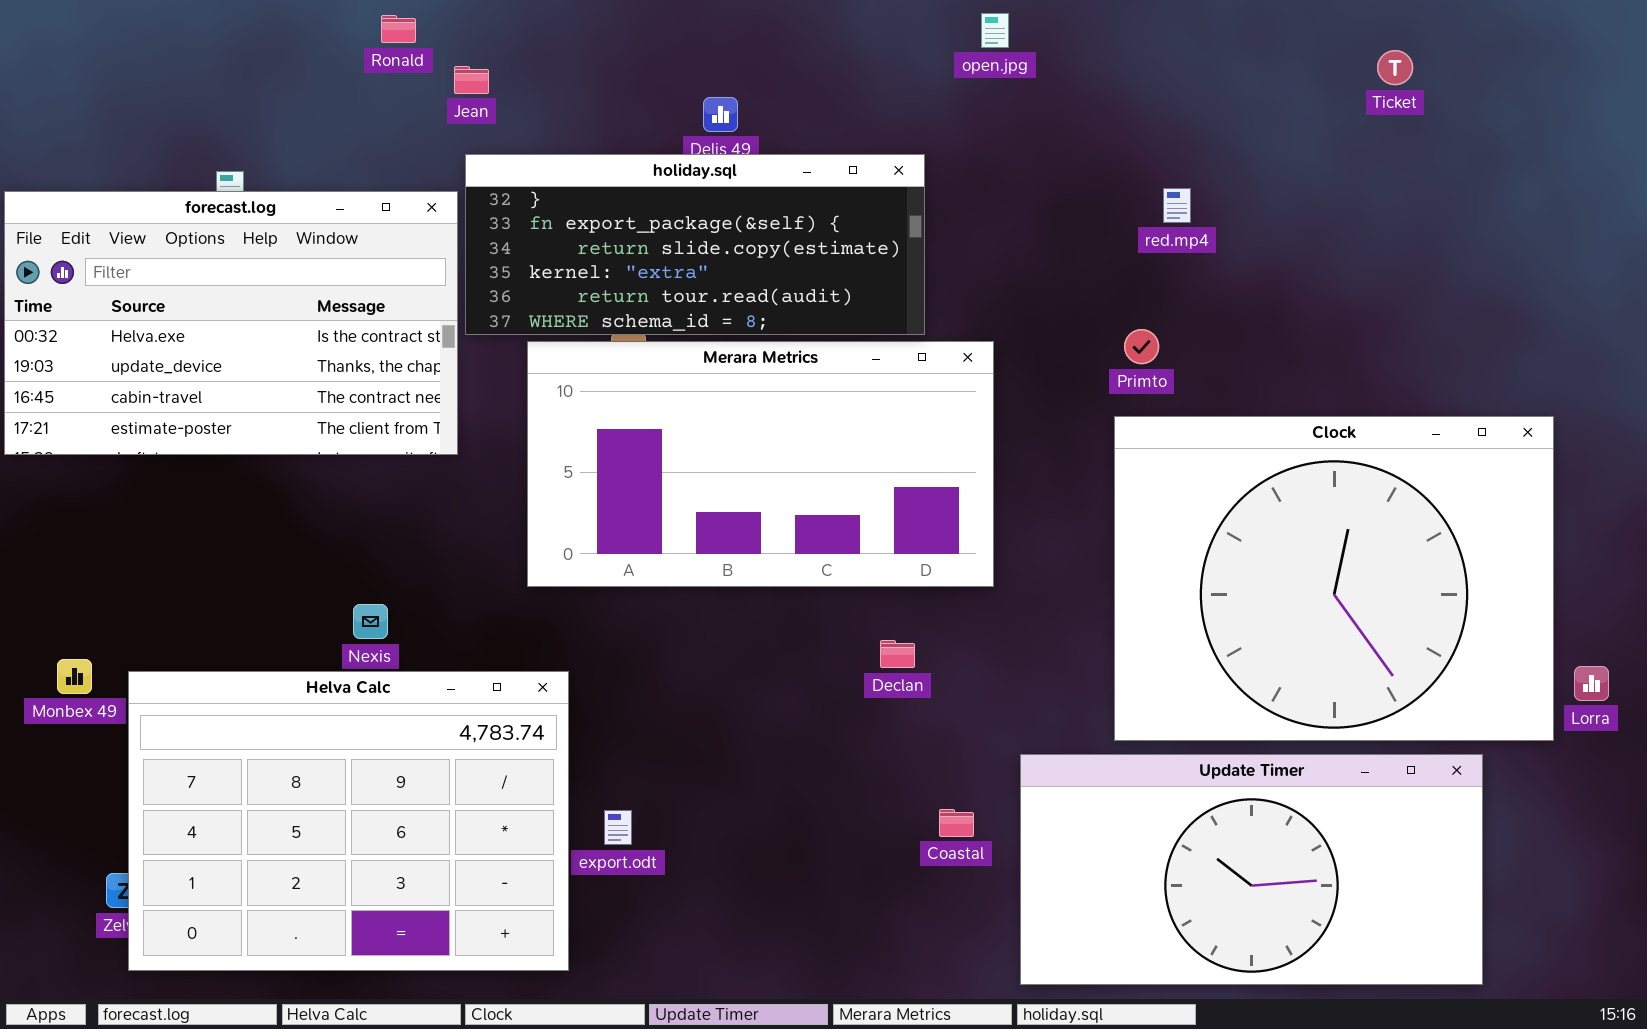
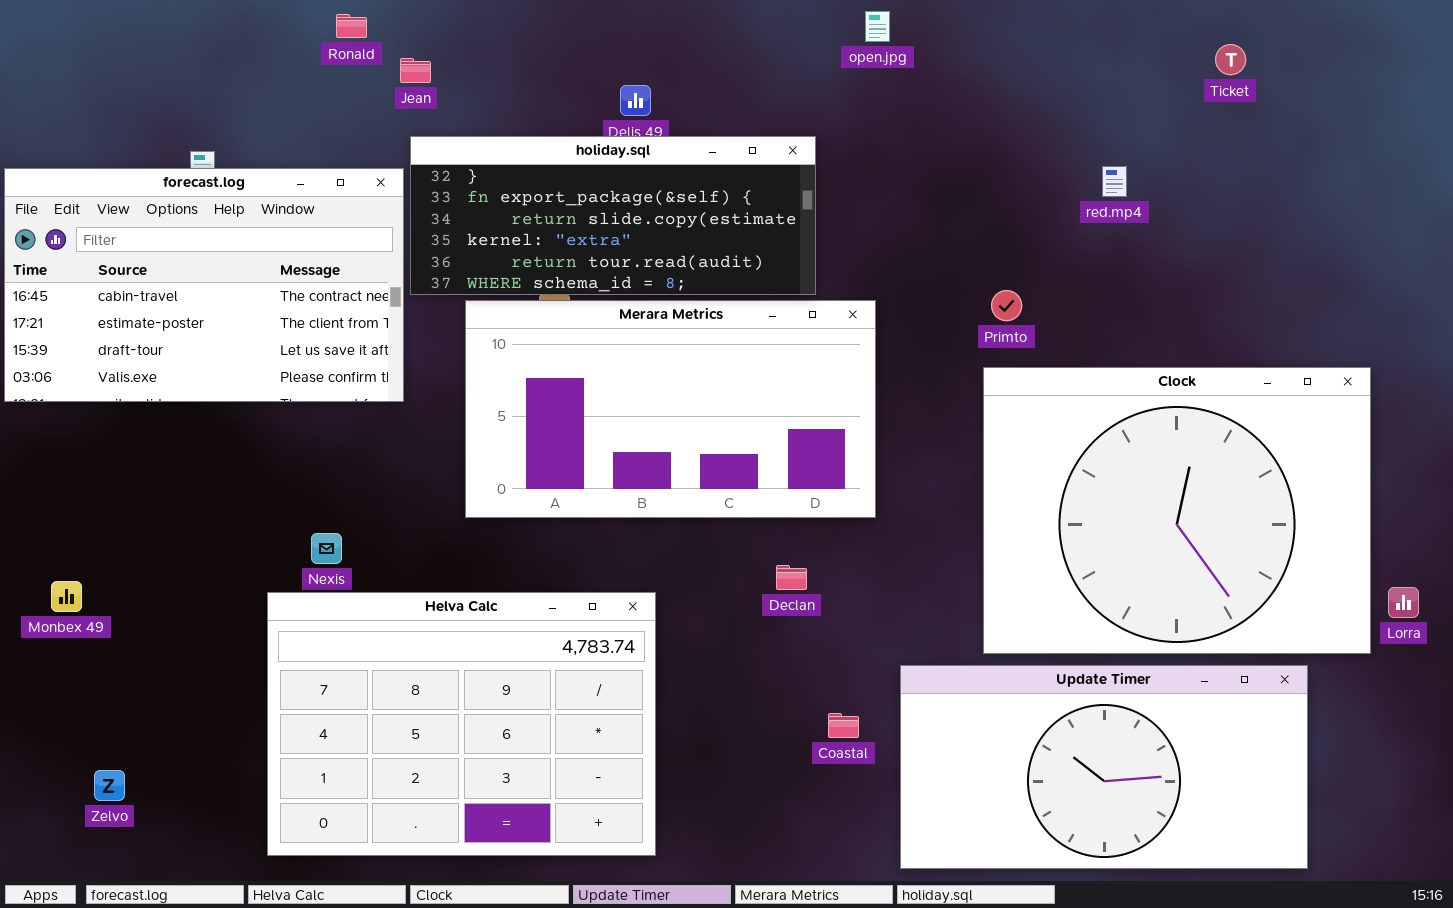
red.mp4: [1163,188,1191,223] -> [1102,166,1127,197], moved
forecast.log: [4,191,458,455] -> [4,168,404,402], scrolled down 2 rows
Helva Calc: [128,671,569,971] -> [267,592,656,856], moved

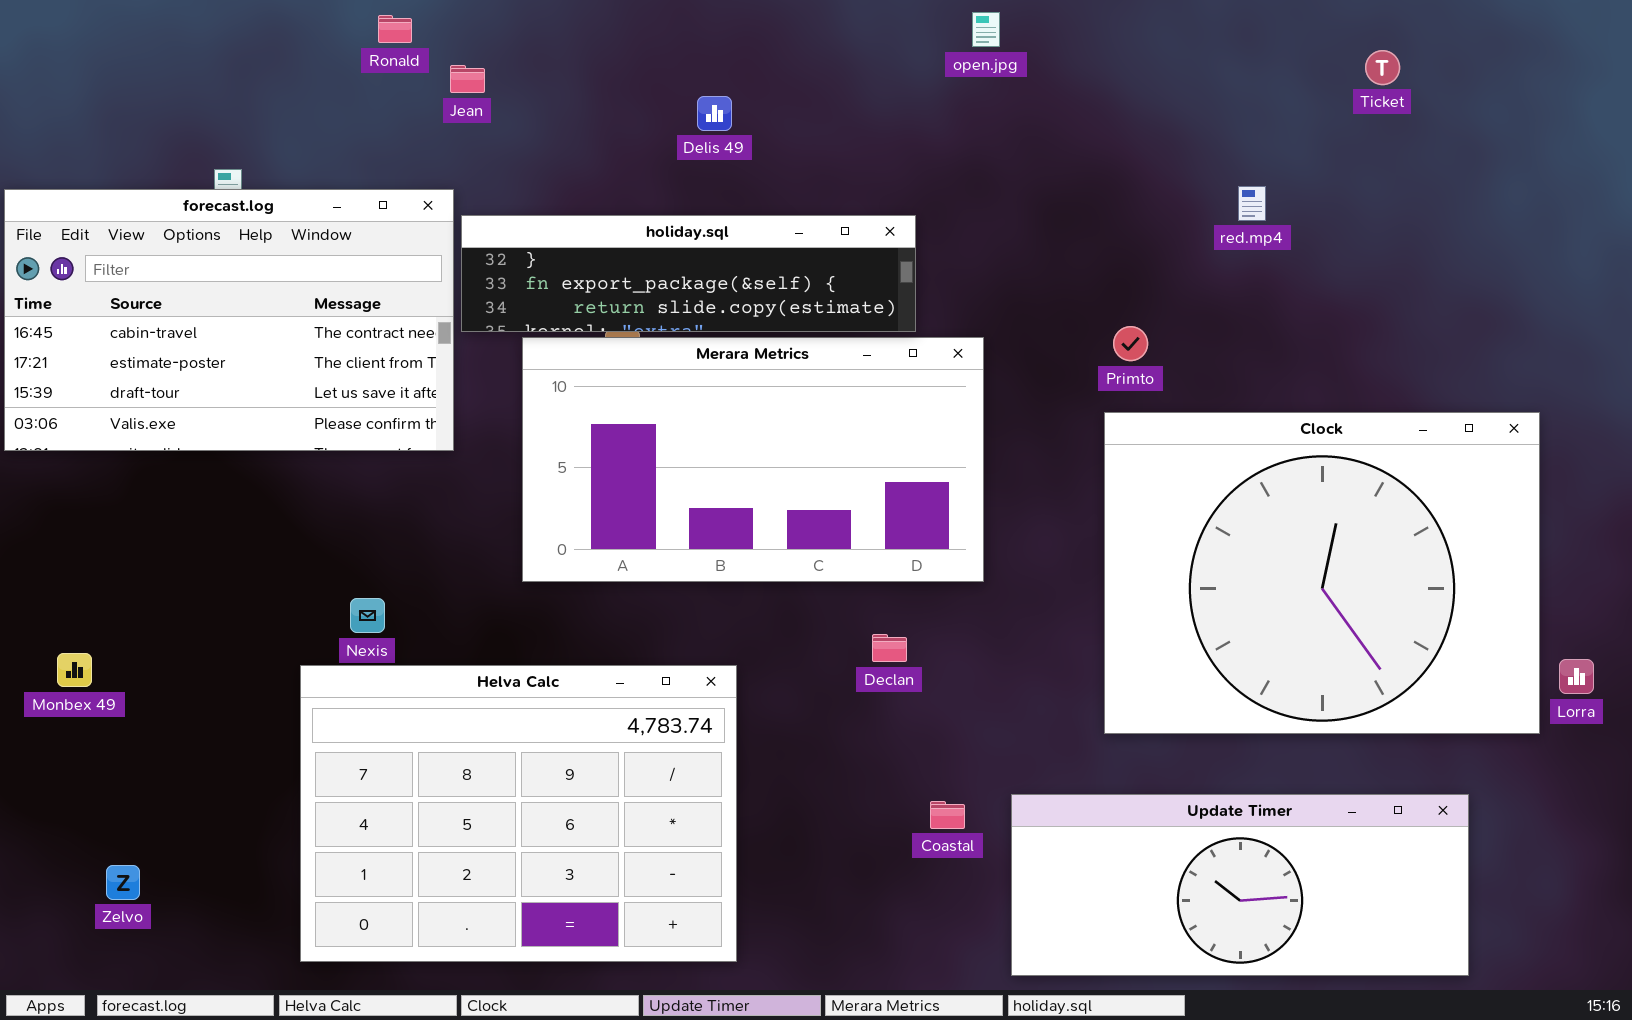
holiday.sql: [410,136,816,295] -> [461,215,916,332], resized
Update Timer: [900,665,1308,869] -> [1011,794,1469,976], resized

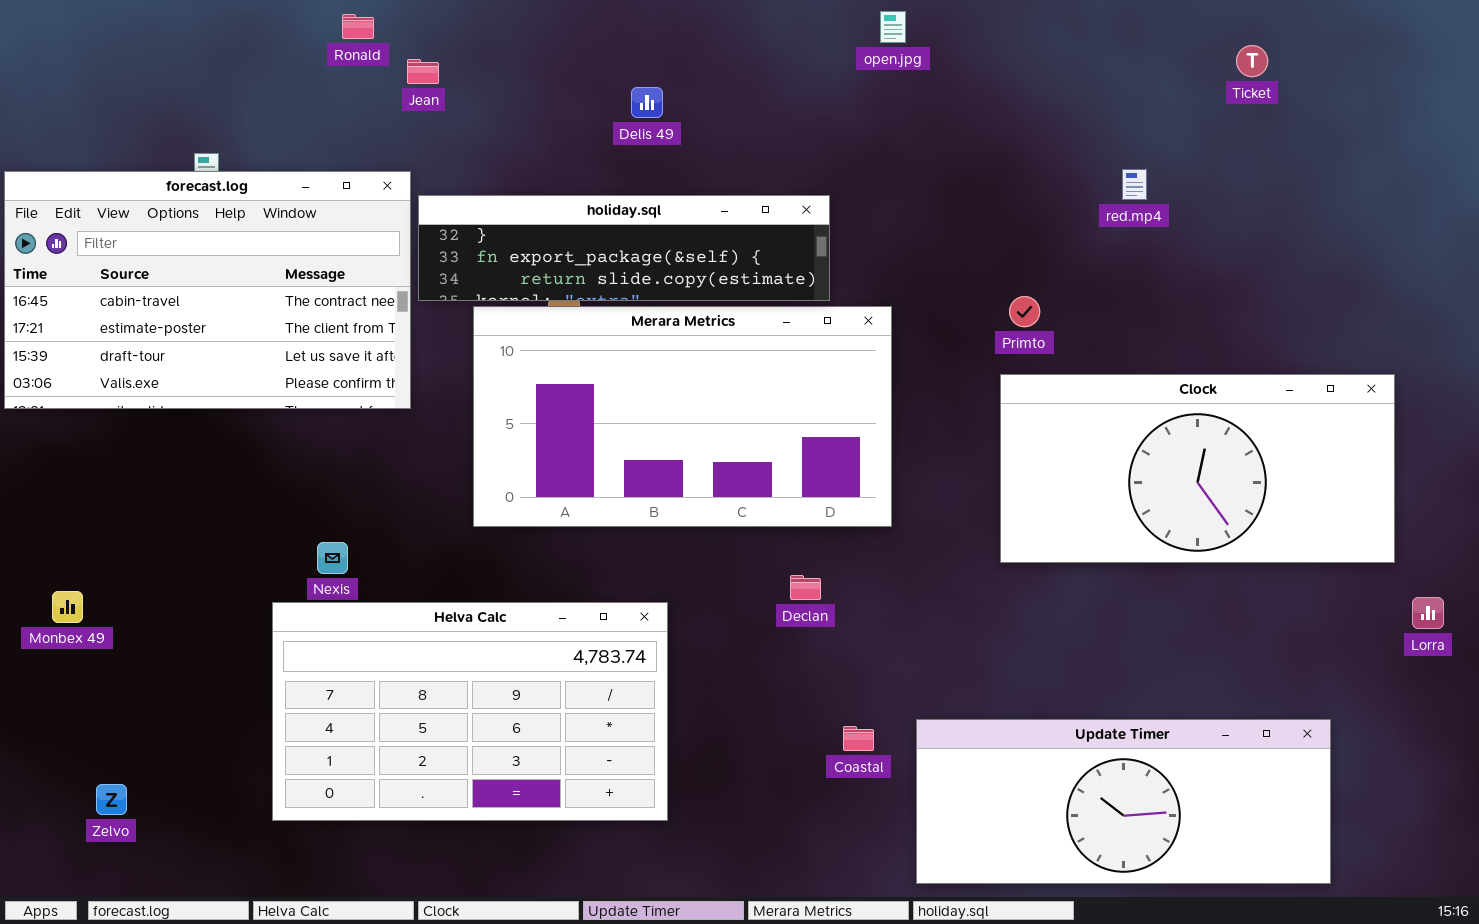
Clock: [1104,412,1540,734] -> [1000,374,1395,563], resized
Helva Calc: [300,665,737,962] -> [272,602,668,821], resized

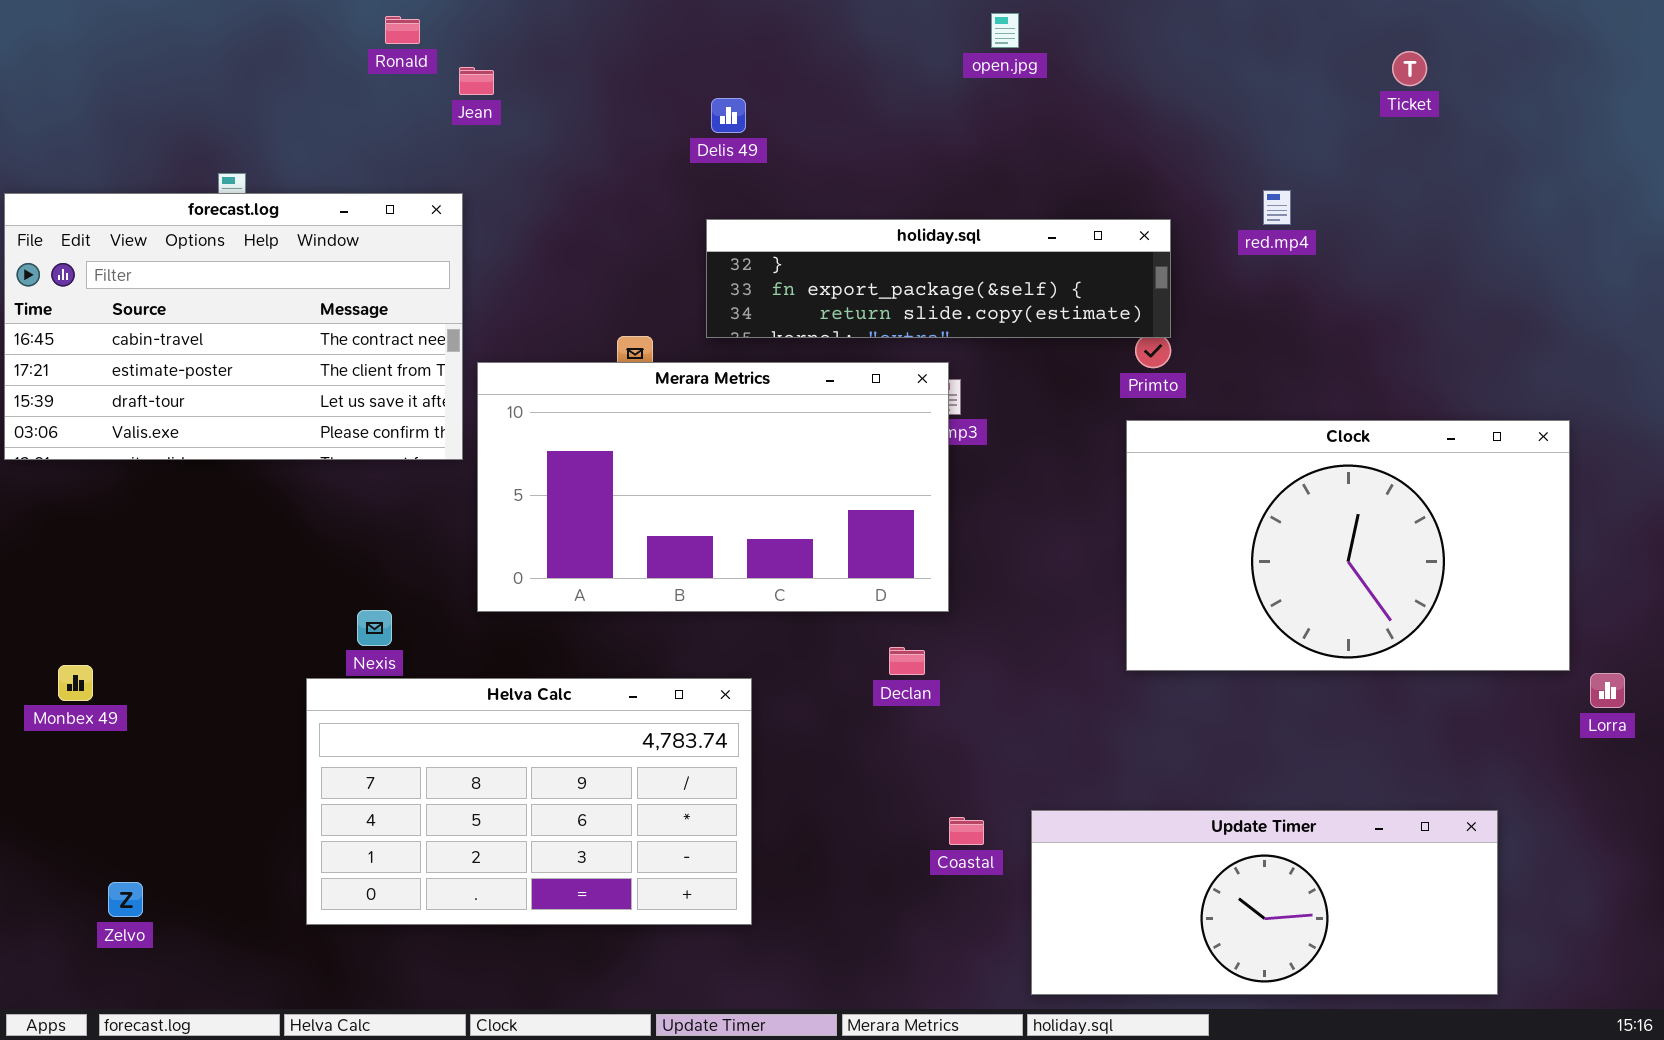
holiday.sql: [418,195,830,301] -> [706,219,1171,338], moved
Merara Metrics: [473,306,892,527] -> [477,362,949,612], moved
Clock: [1000,374,1395,563] -> [1126,420,1570,671], resized

